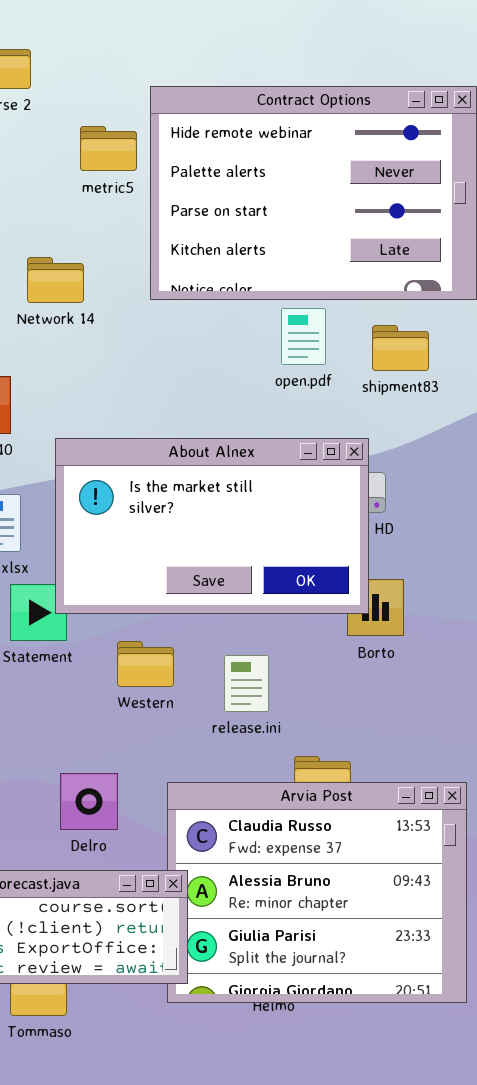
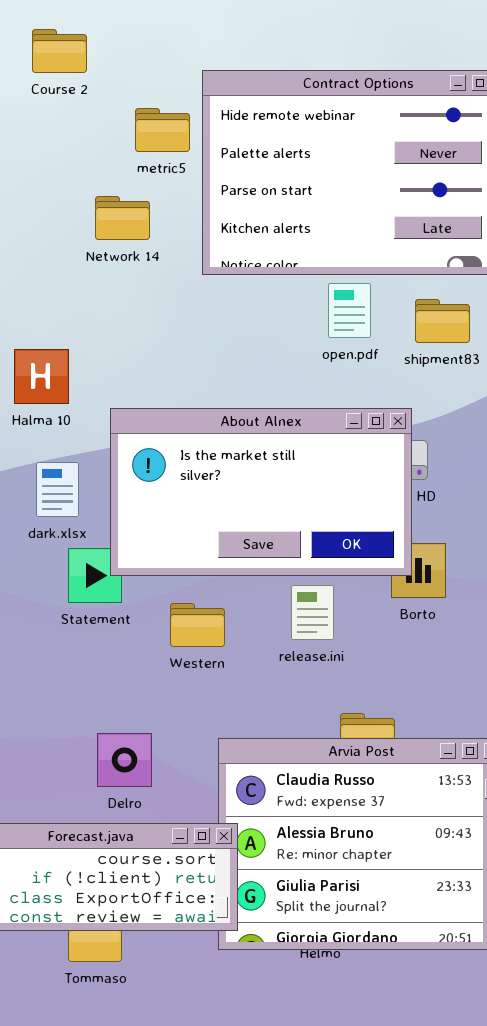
Network 14: [27,257,84,303] -> [95,196,150,240], moved
release.ini: [224,655,269,712] -> [291,585,334,640], moved
Delro: [60,773,118,830] -> [97,733,152,787], moved

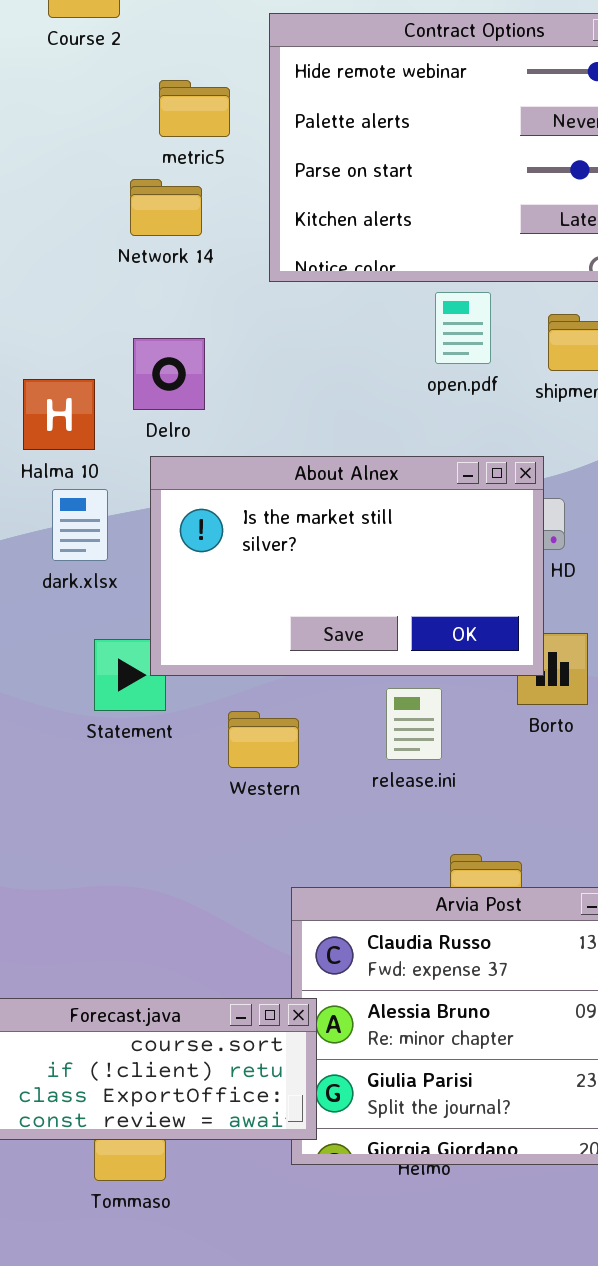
metric5: [135,108,190,152] -> [159,80,230,137], moved
dark.xlsx: [36,462,79,517] -> [52,489,108,561], moved
Delro: [97,733,152,787] -> [133,338,205,410], moved

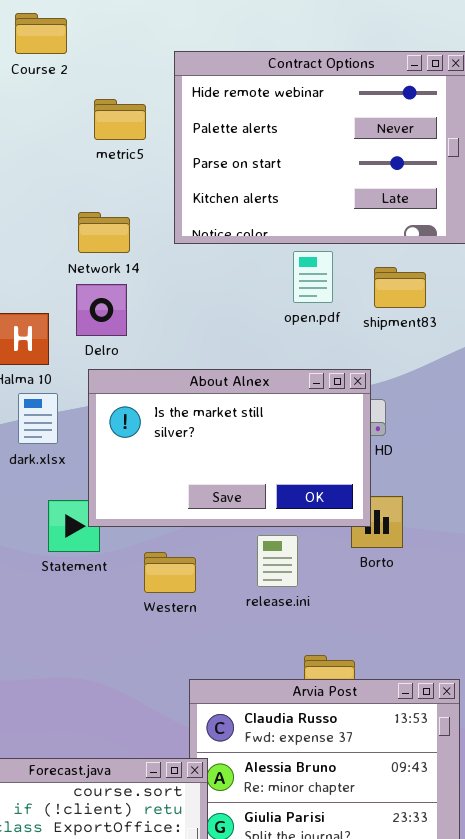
Network 14: [130,179,202,236] -> [78,212,130,253], moved

